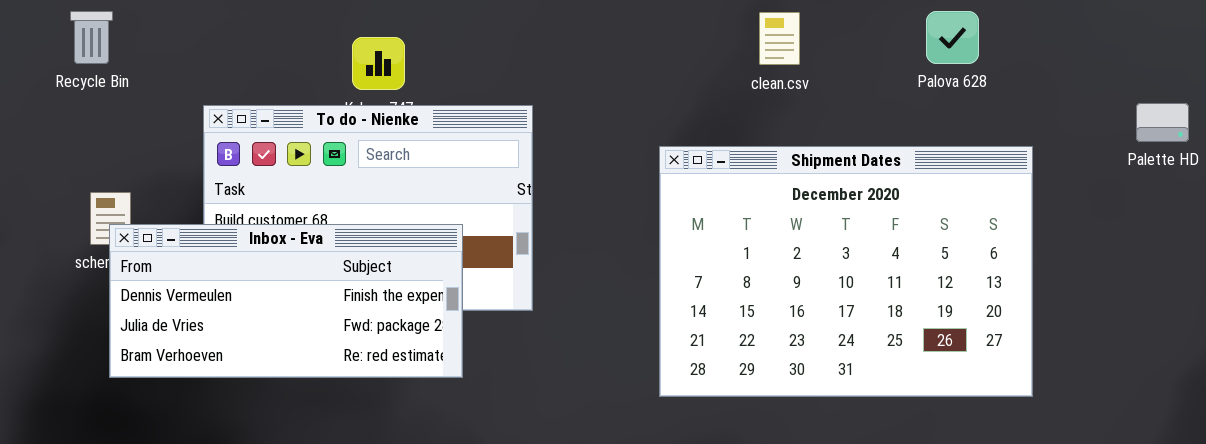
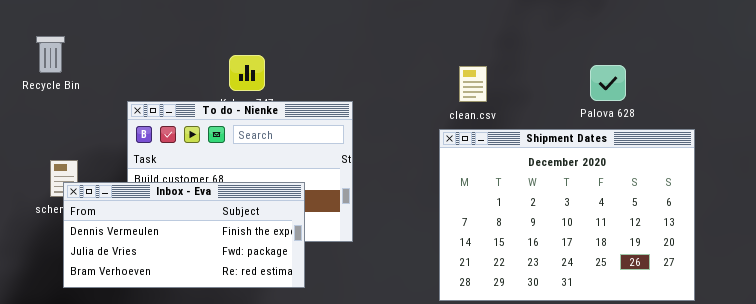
Palova 628: [926,11,979,64] -> [590,65,626,101], moved
clean.csv: [759,12,800,65] -> [459,66,487,102], moved

